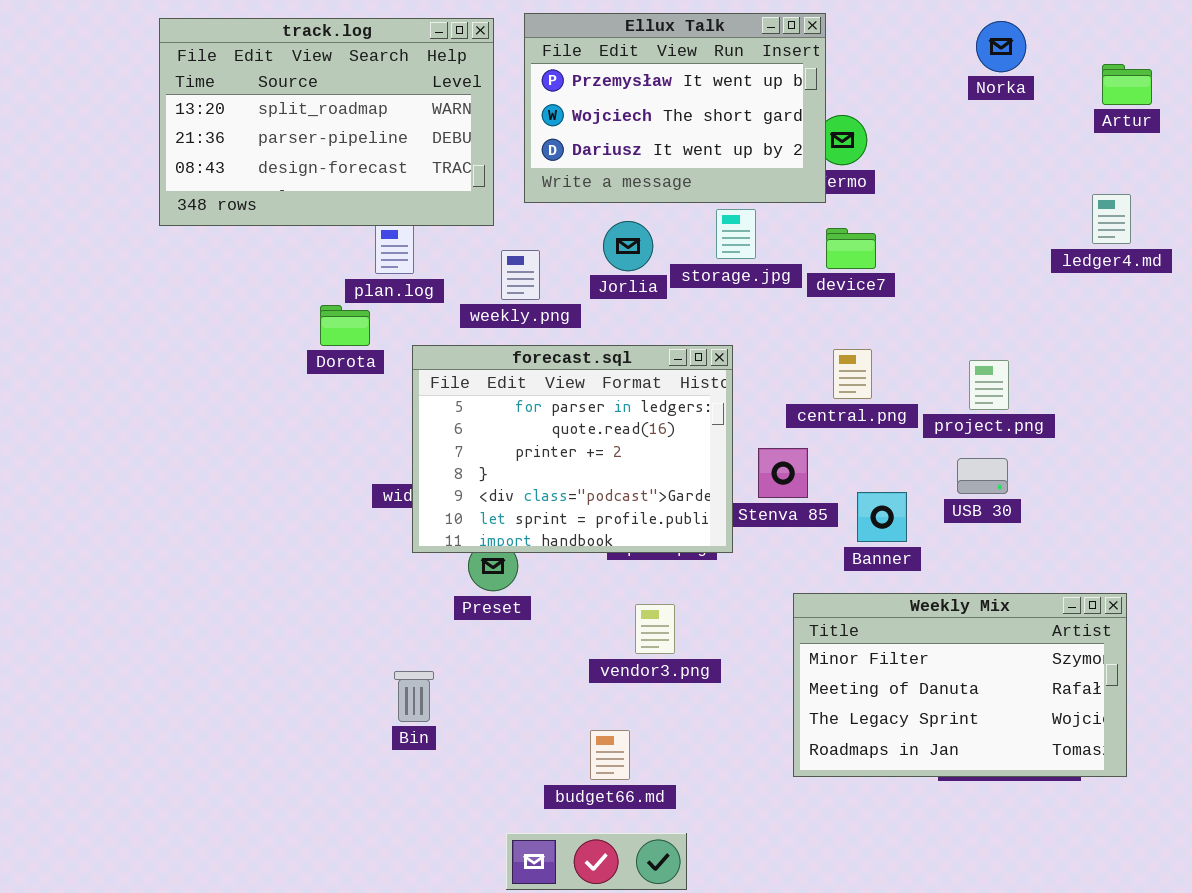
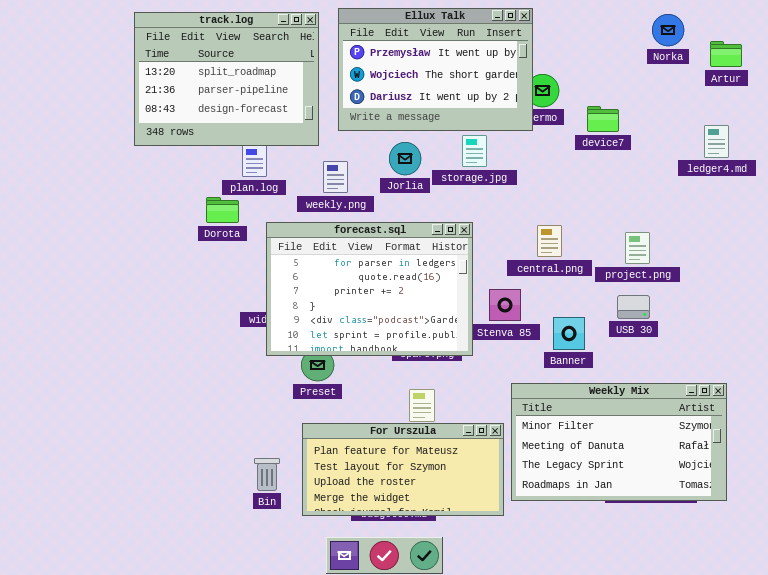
track.log: [159,18,494,226] -> [134,12,319,146], resized
Norka: [976,21,1026,72] -> [652,14,684,46], moved
device7: [826,228,876,269] -> [587,106,619,132], moved
For Urszula: none -> [302,423,504,516], opened
Bin: [394,671,434,722] -> [254,458,280,491], moved

